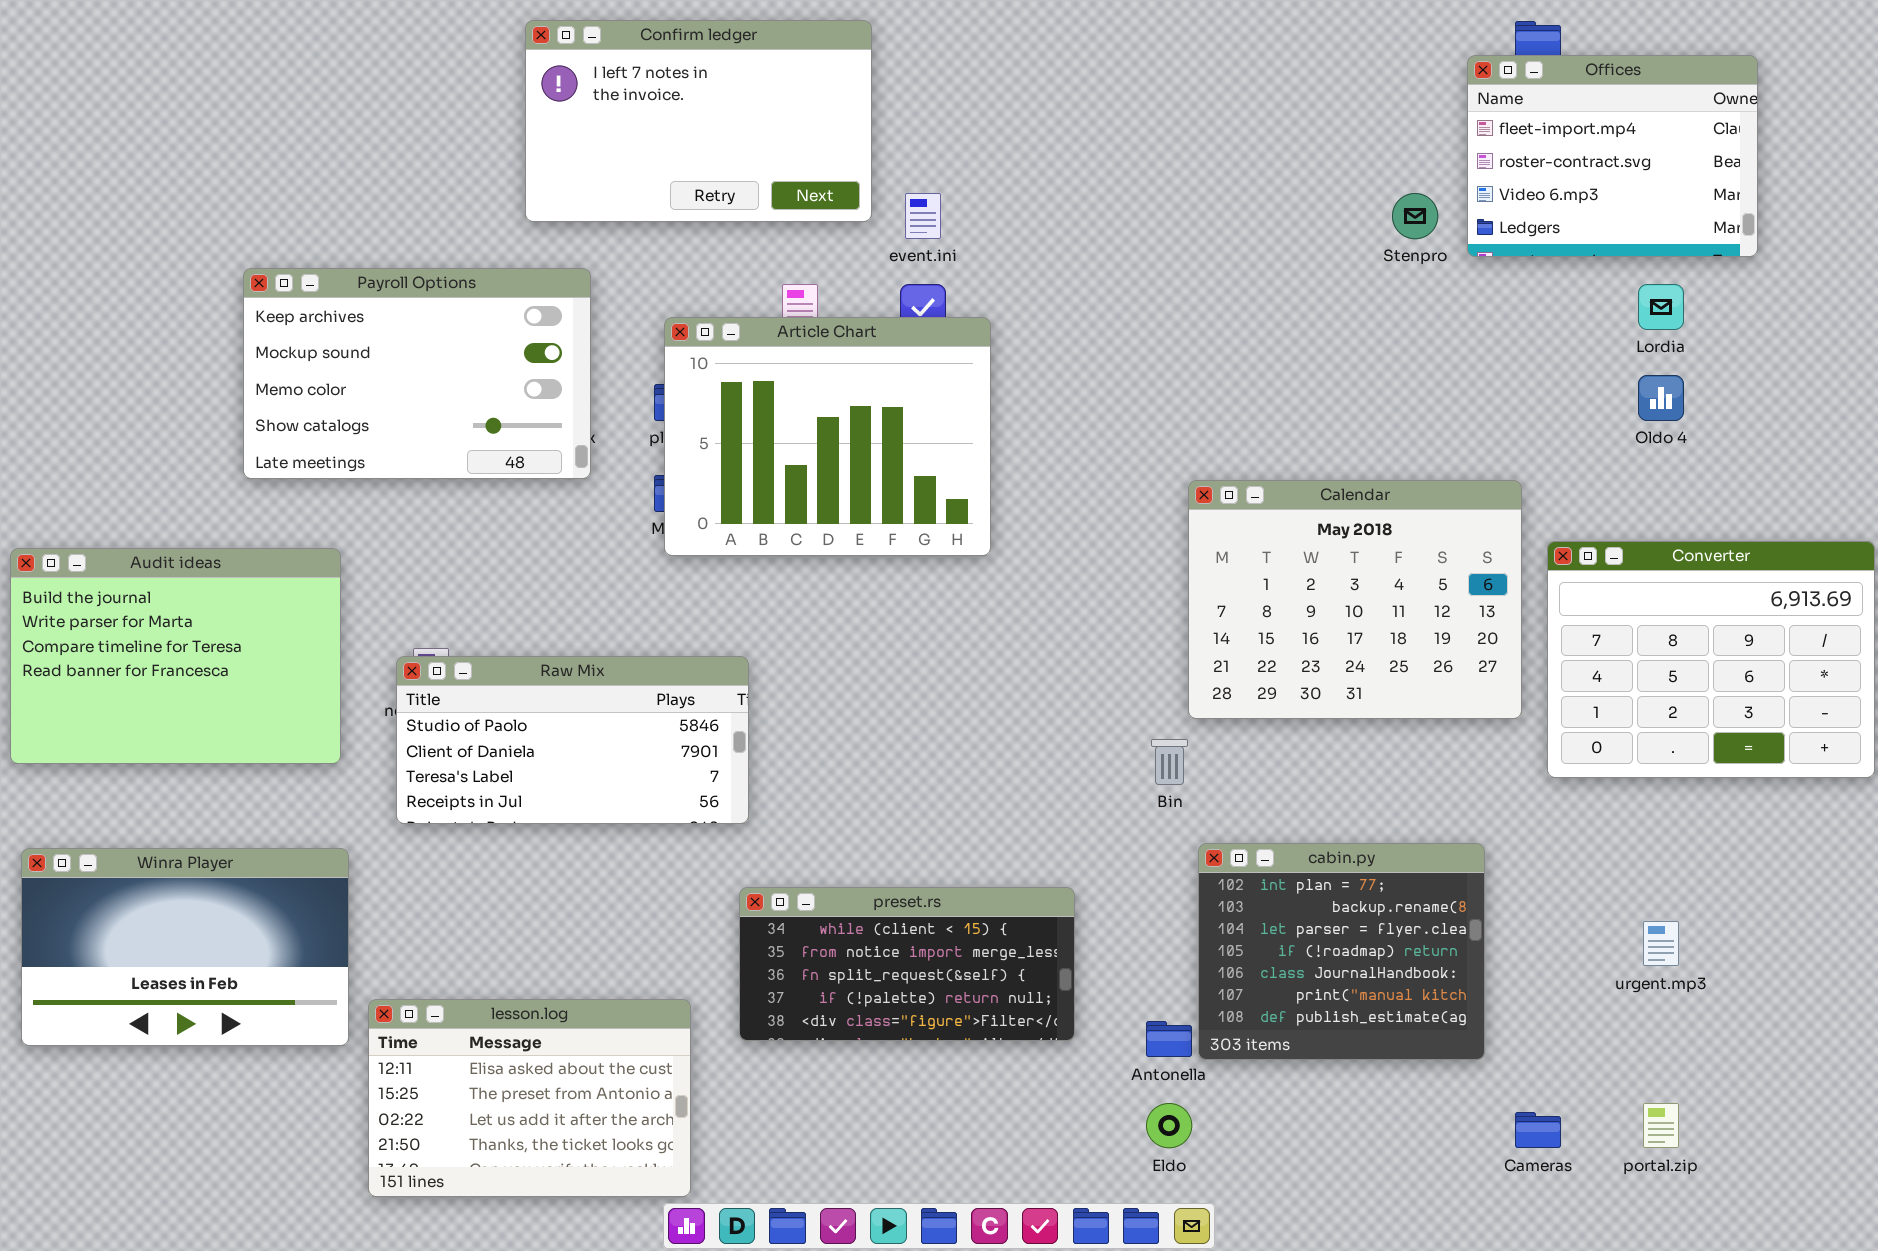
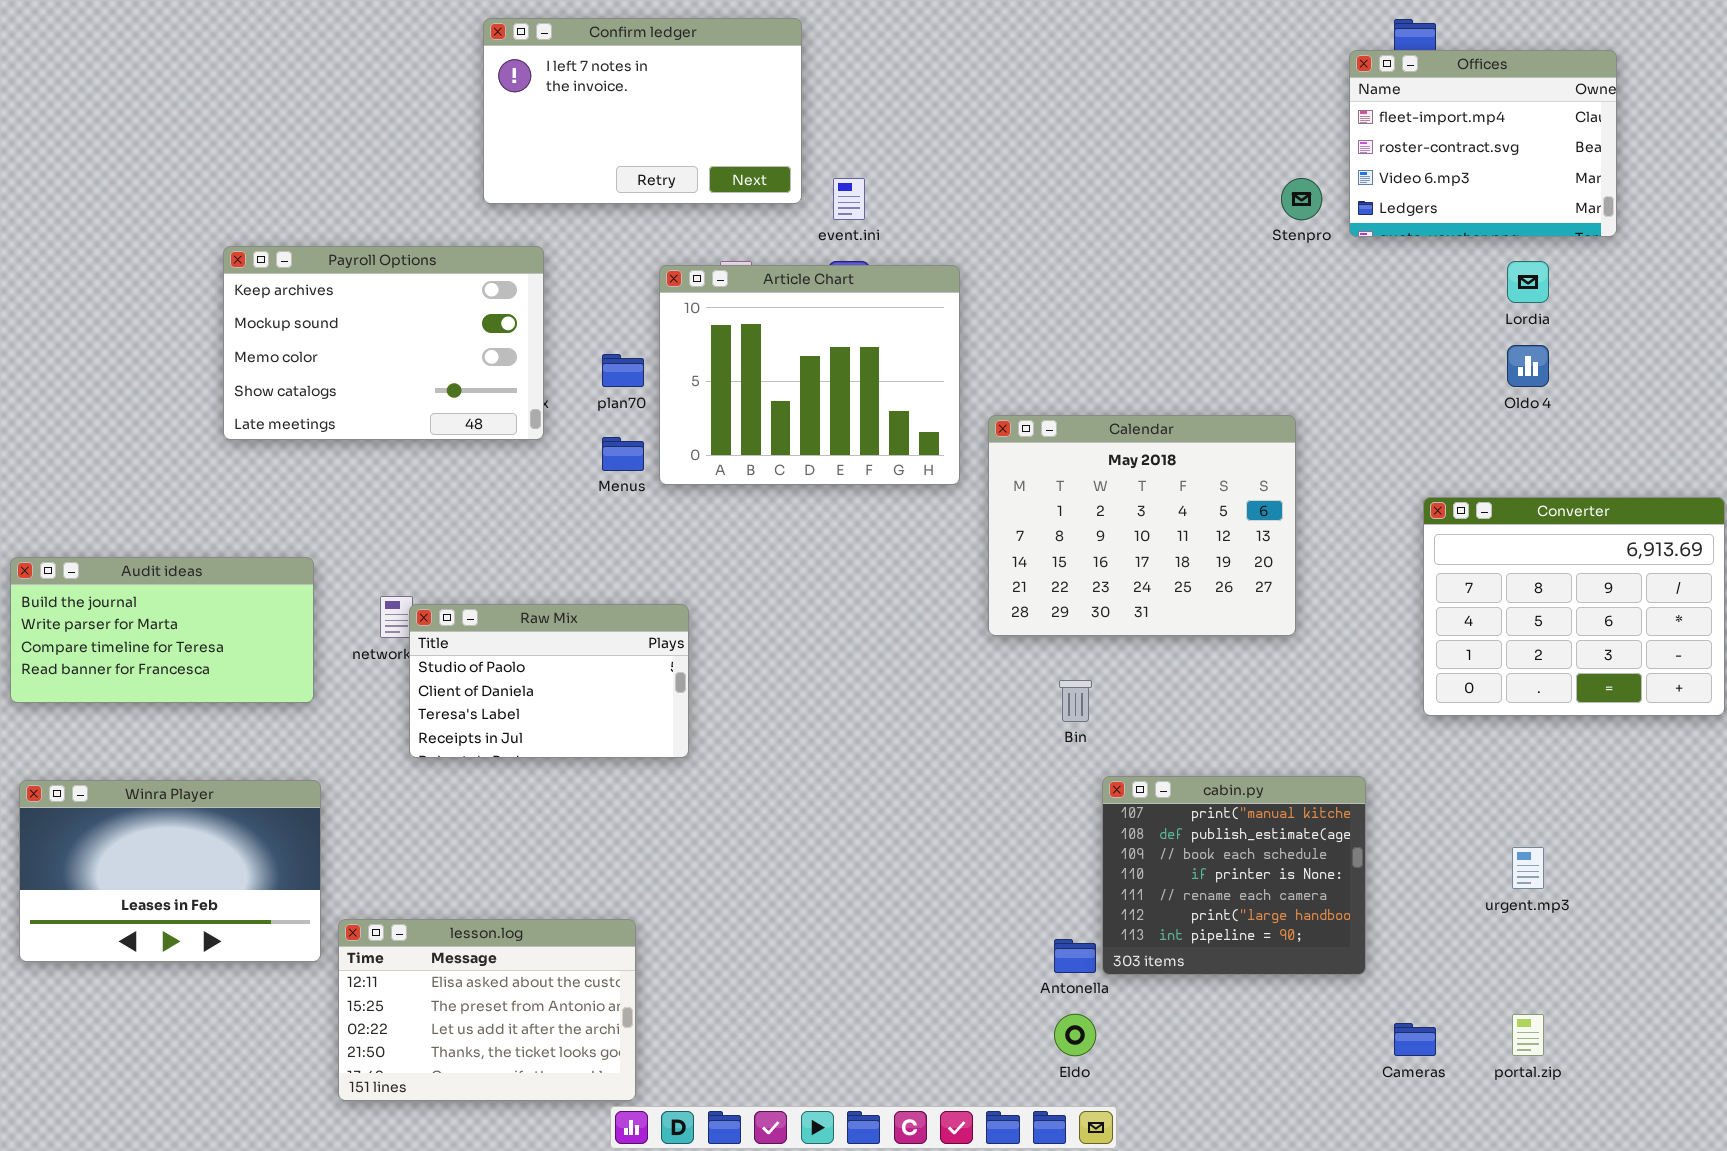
Article Chart: [664,317,991,556] -> [659,265,960,485], moved
Calendar: [1188,480,1522,719] -> [988,415,1296,636], moved
Audit ideas: [10,548,341,764] -> [10,557,314,703], resized
Raw Mix: [396,656,749,824] -> [409,604,689,758], resized
cabin.py: [1198,843,1485,1060] -> [1102,776,1366,975], scrolled down 5 rows
preset.rs: [739,887,1075,1041] -> none, closed

